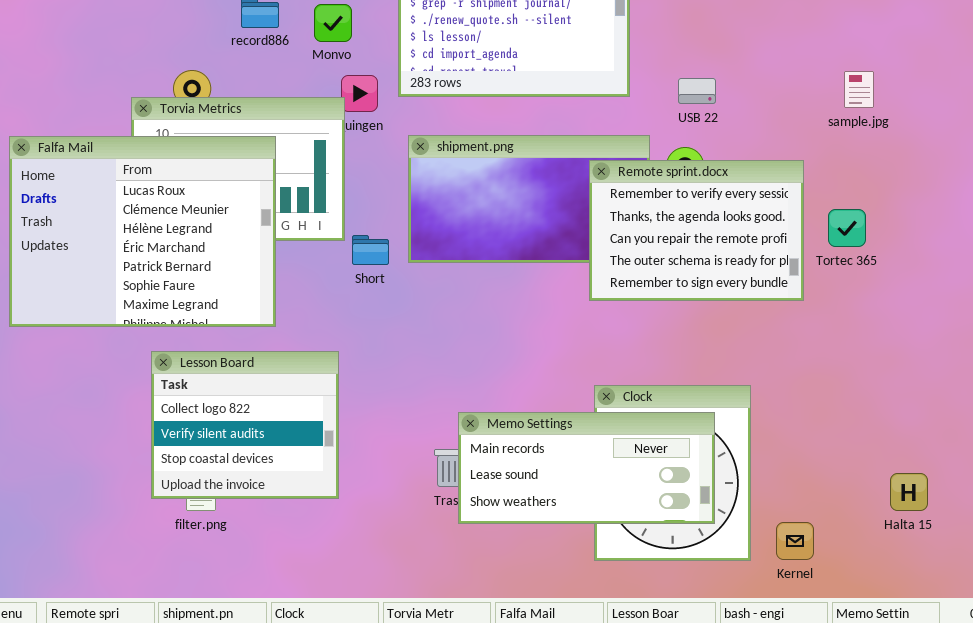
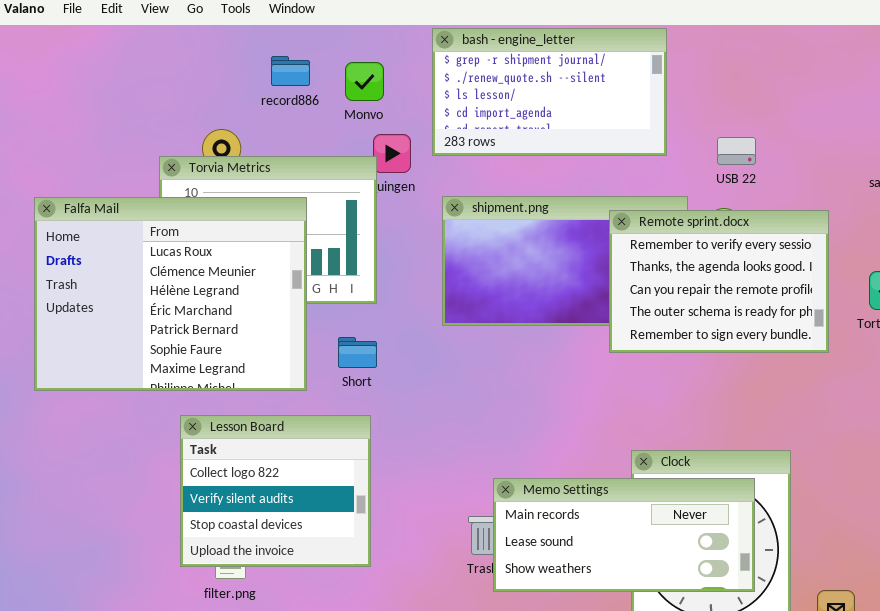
Remote sprint.docx: [589,160,804,301] -> [609,210,829,353], moved
Short: [352,235,389,265] -> [338,337,377,368], moved

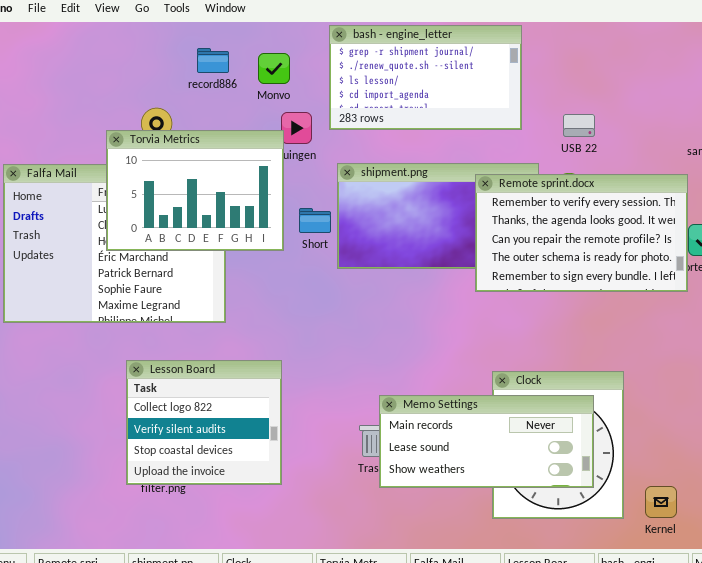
Torvia Metrics: [159,156,377,304] -> [106,130,284,251], raised
Remote sprint.docx: [609,210,829,353] -> [475,174,688,292], resized
Short: [338,337,377,368] -> [299,208,331,233], moved
Lesson Board: [180,415,371,567] -> [126,360,282,485], moved

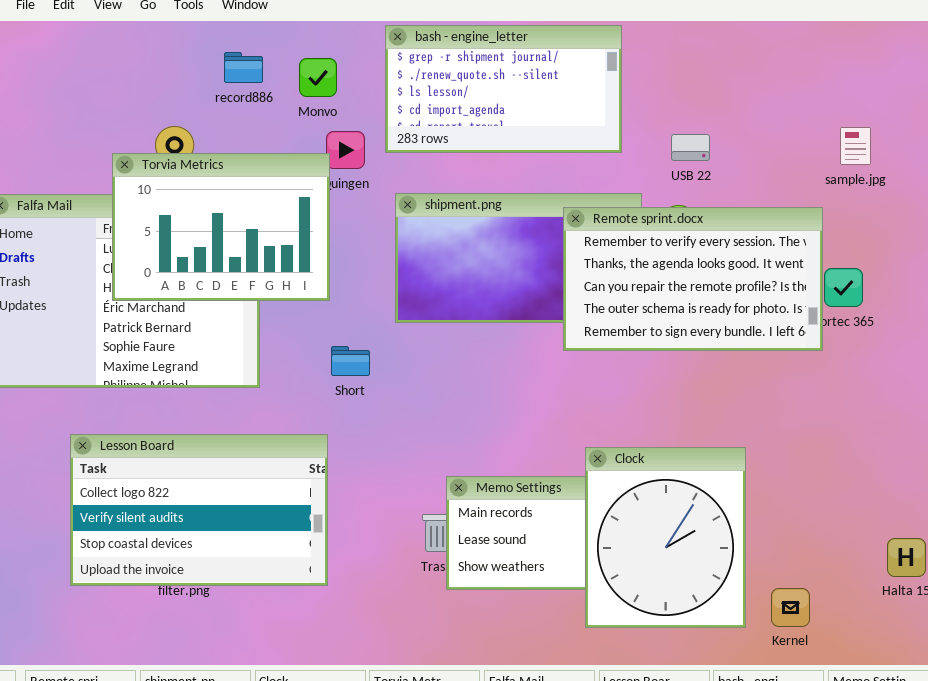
Short: [299,208,331,233] -> [331,346,370,376], moved
Lesson Board: [126,360,282,485] -> [70,434,328,586], resized
Clock: [492,371,624,519] -> [585,447,746,628], raised

